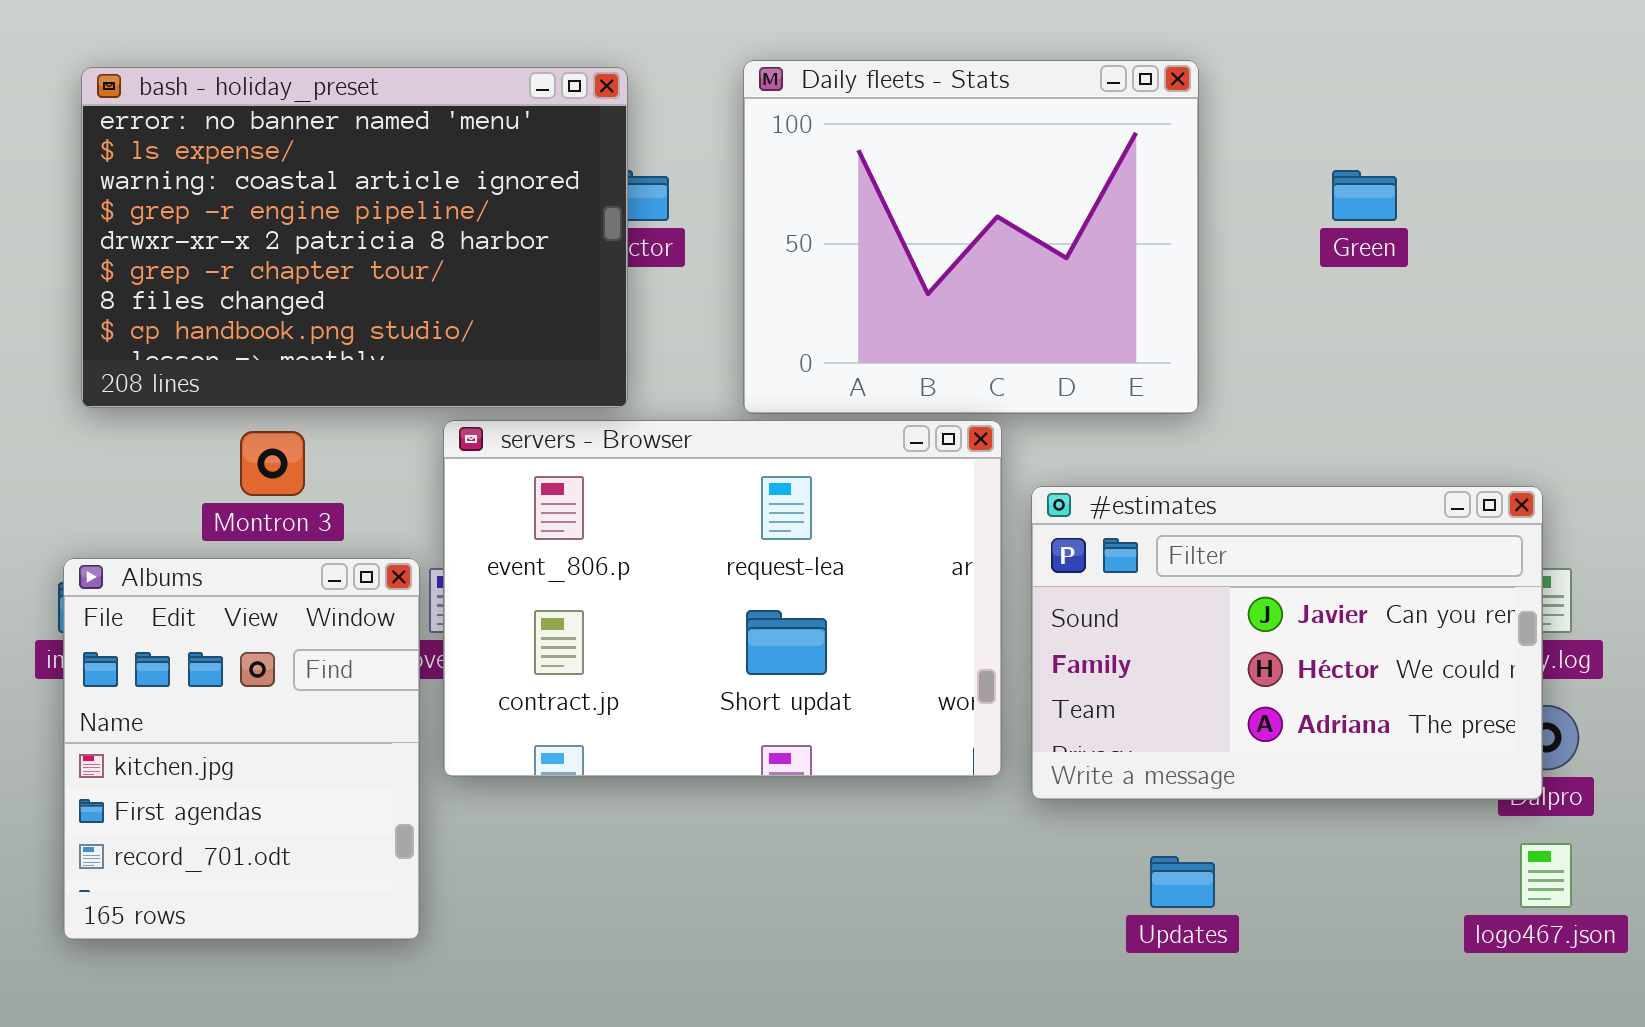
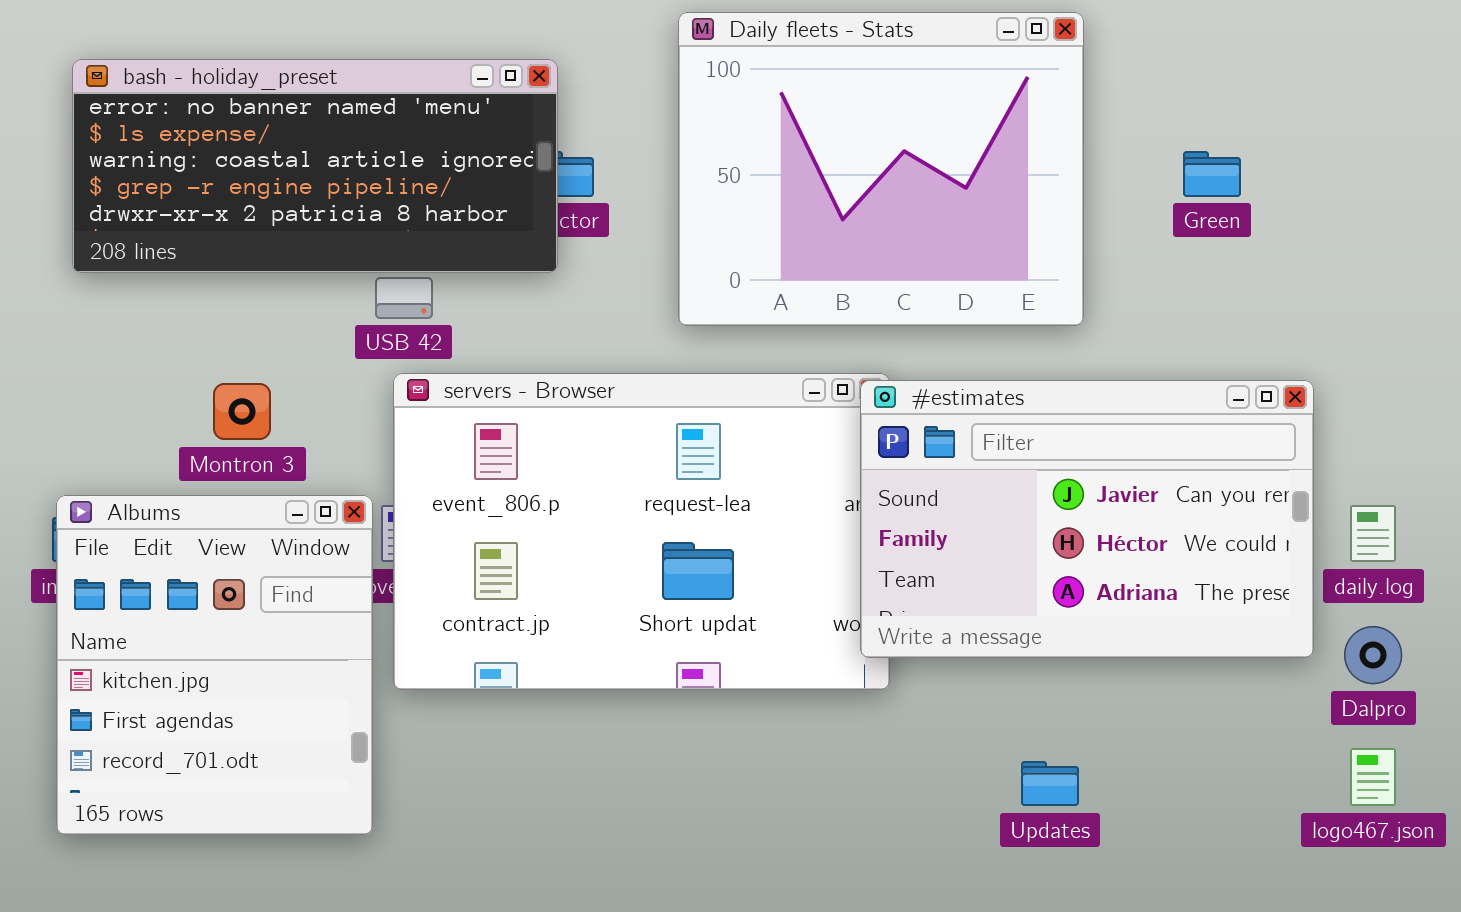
Daily fleets - Stats: [743,60,1199,414] -> [678,12,1084,326], moved
bash - holiday_preset: [81,67,628,408] -> [72,59,558,273], resized
#estimates: [1031,486,1543,800] -> [860,380,1314,658], moved

